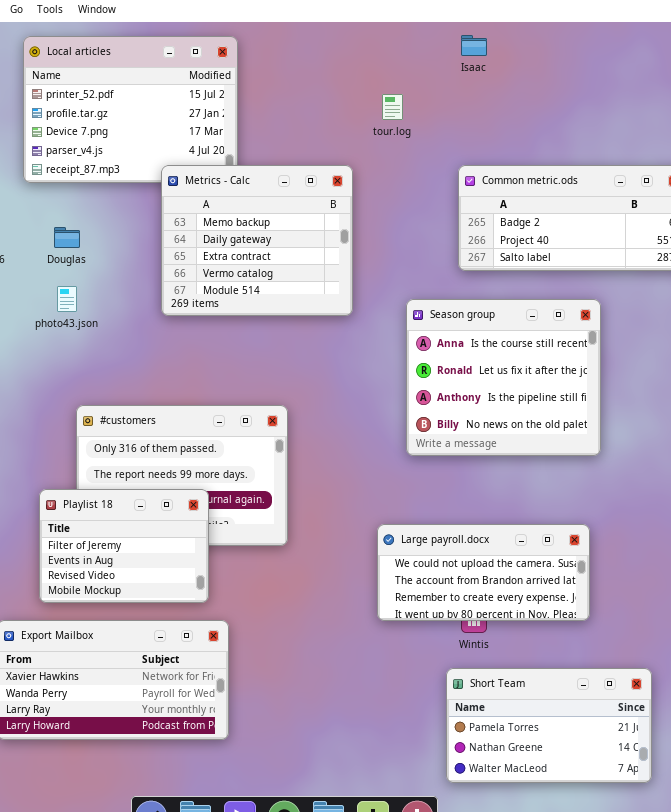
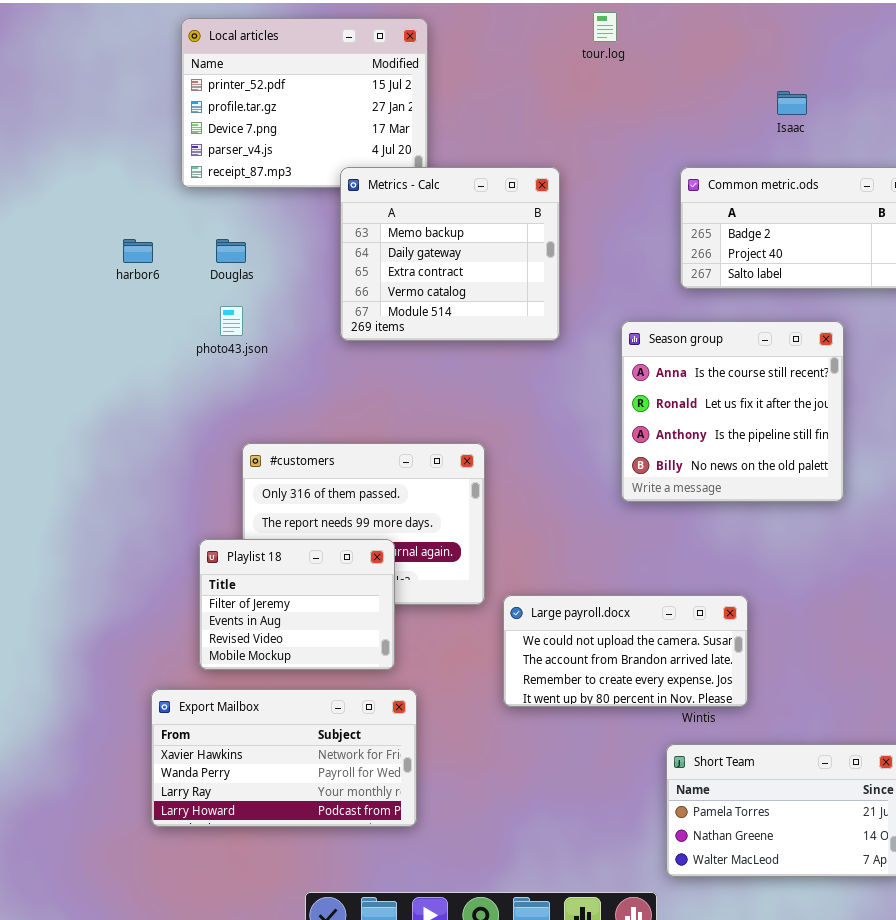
Isaac: [461,35,487,56] -> [777,91,807,115], moved
tour.log: [382,94,403,120] -> [593,12,617,42], moved
Large payroll.docx: [377,524,590,621] -> [503,595,748,707], moved

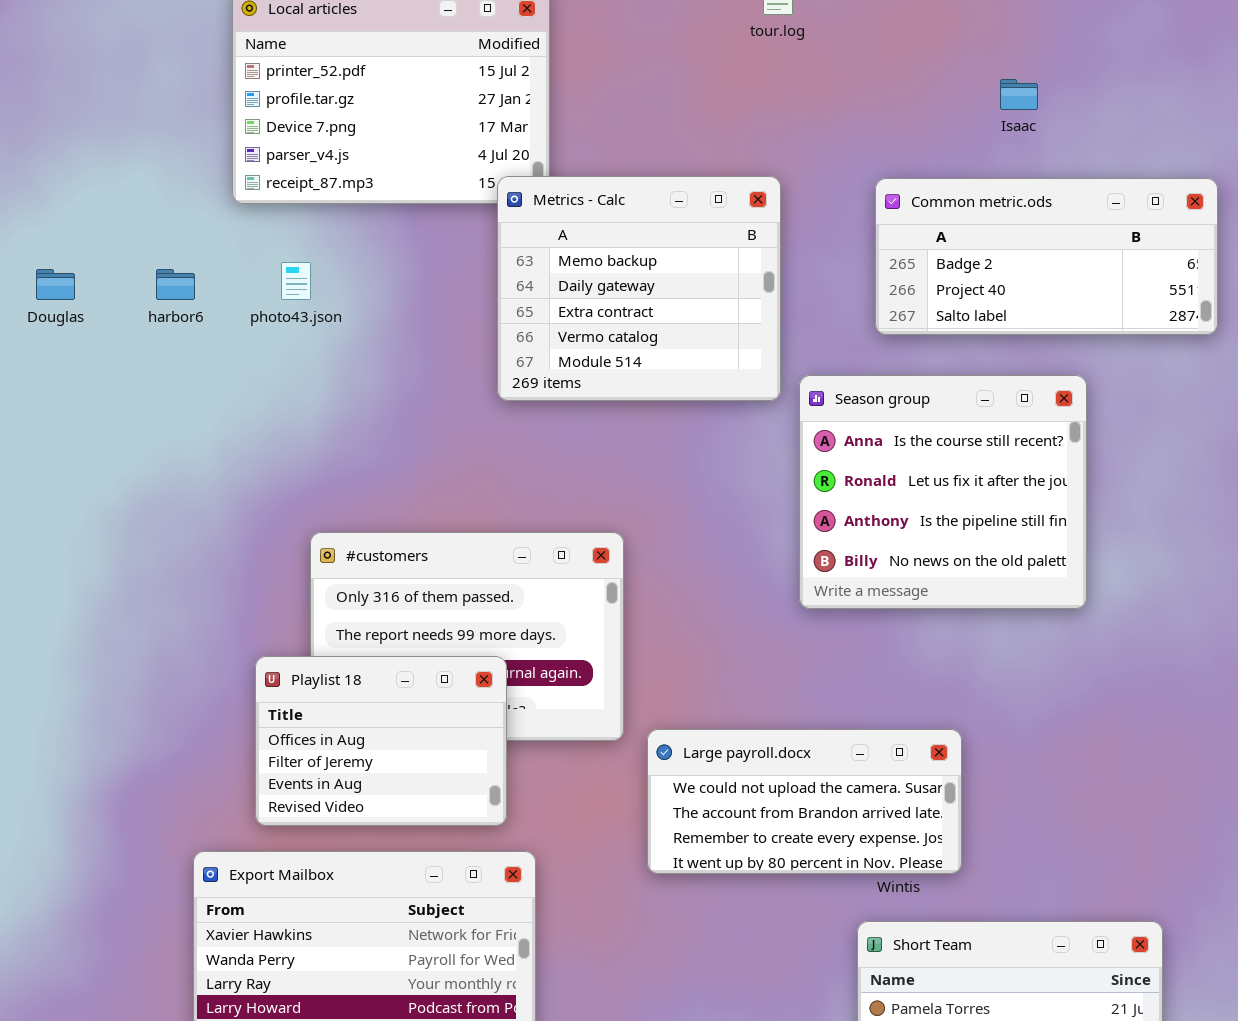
Metrics - Calc: [340,167,560,341] -> [497,176,781,401], moved
Douglas: [216,239,246,263] -> [36,269,75,300], moved
photo43.json: [220,306,243,336] -> [281,262,311,300], moved
Playlist 18: [199,539,395,670] -> [255,656,507,826], scrolled up 1 row

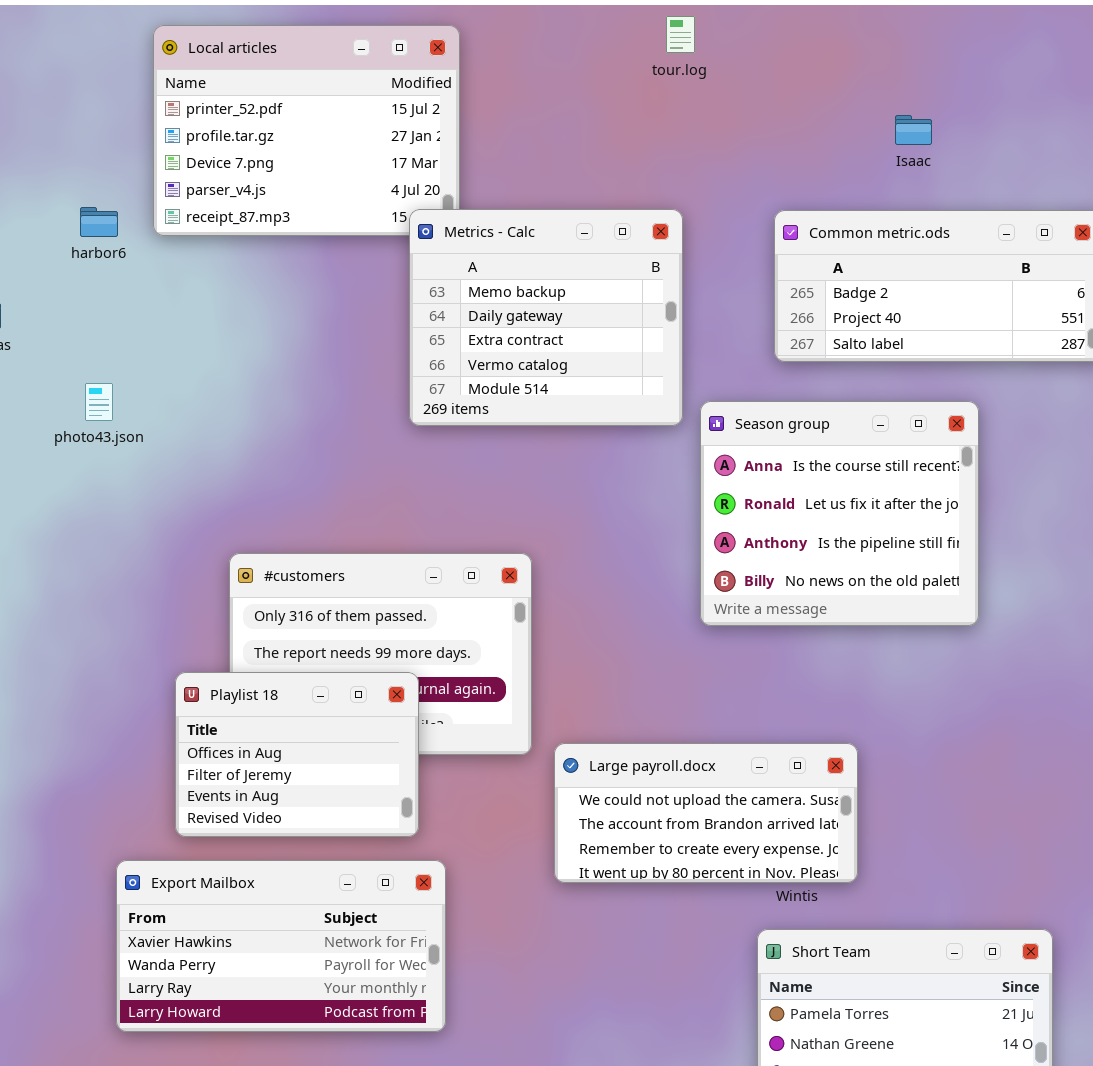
photo43.json: [281,262,311,300] -> [85,383,113,421], moved
harbor6: [156,269,195,300] -> [80,207,118,237], moved

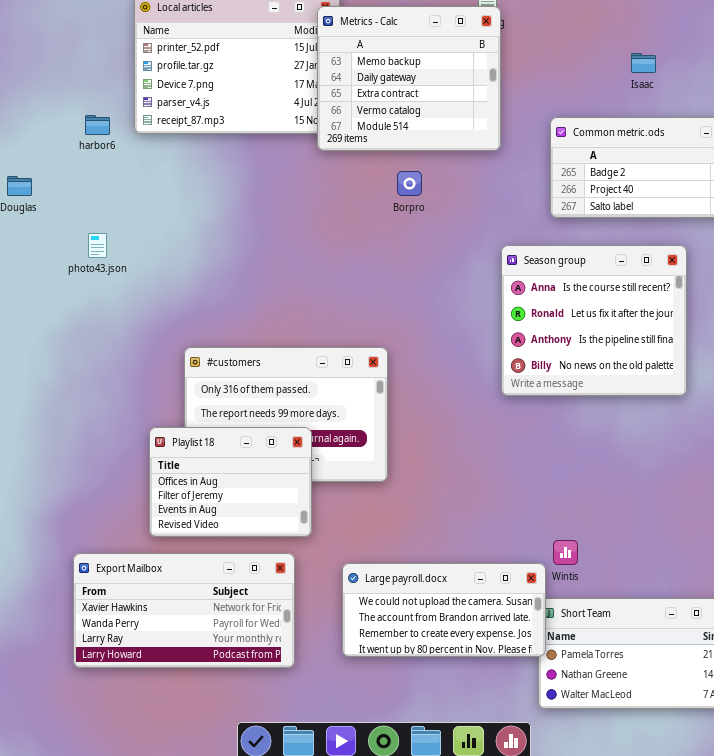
Metrics - Calc: [409,209,683,426] -> [317,6,501,151], moved
Large payroll.docx: [554,743,858,883] -> [342,563,546,657], moved
Export Mailbox: [116,860,446,1032] -> [73,553,295,668], moved

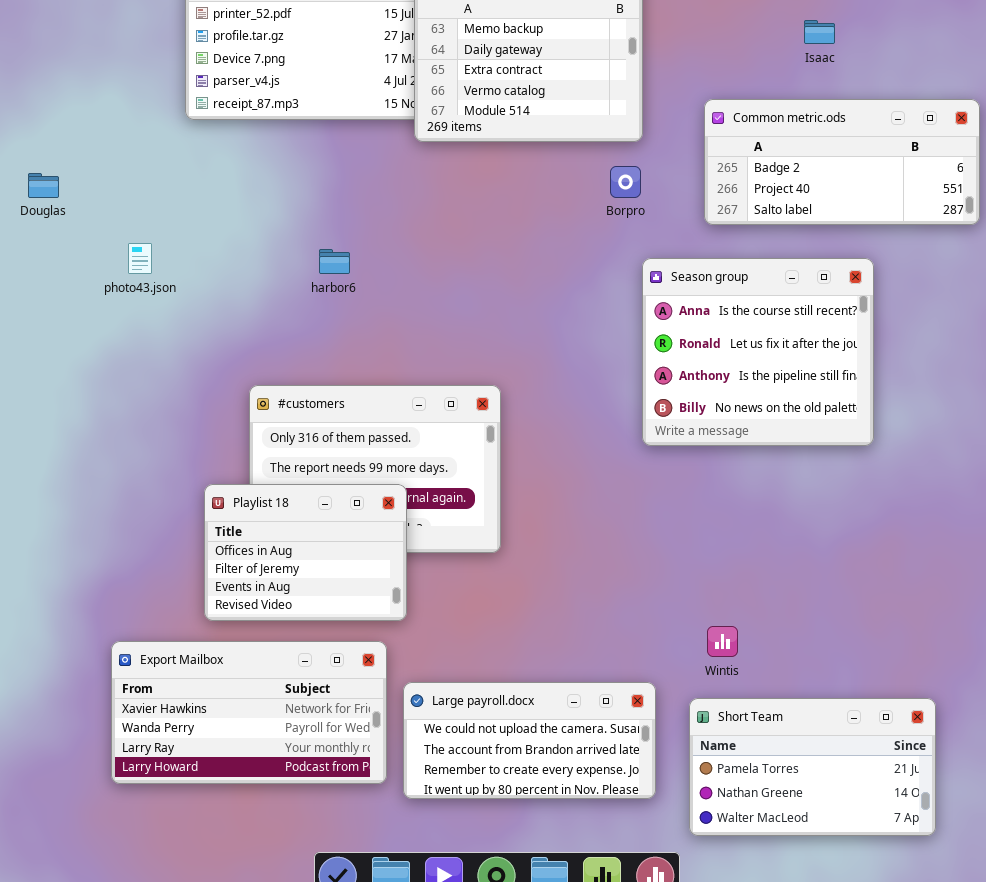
harbor6: [85,115,110,135] -> [319,249,350,274], moved
Borpro: [397,171,422,196] -> [610,166,641,198], moved
Large payroll.docx: [342,563,546,657] -> [403,682,656,799], moved

